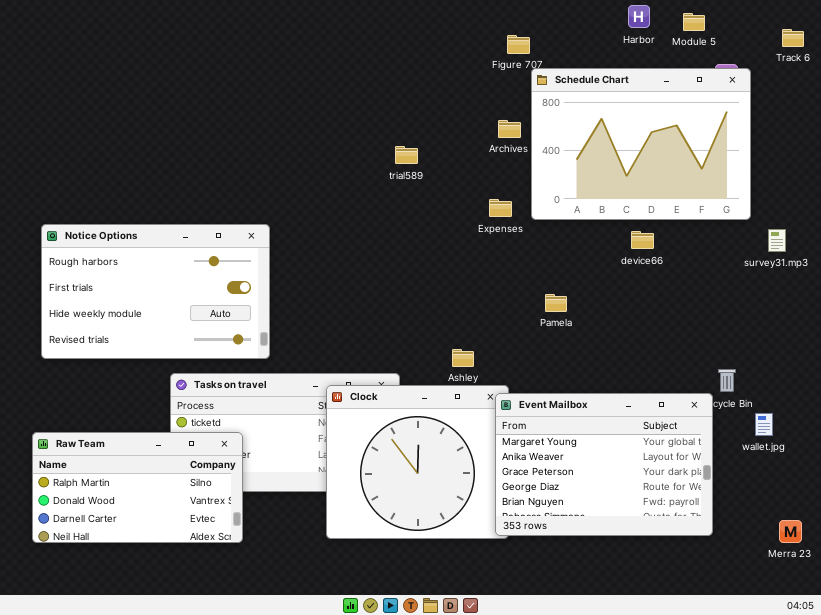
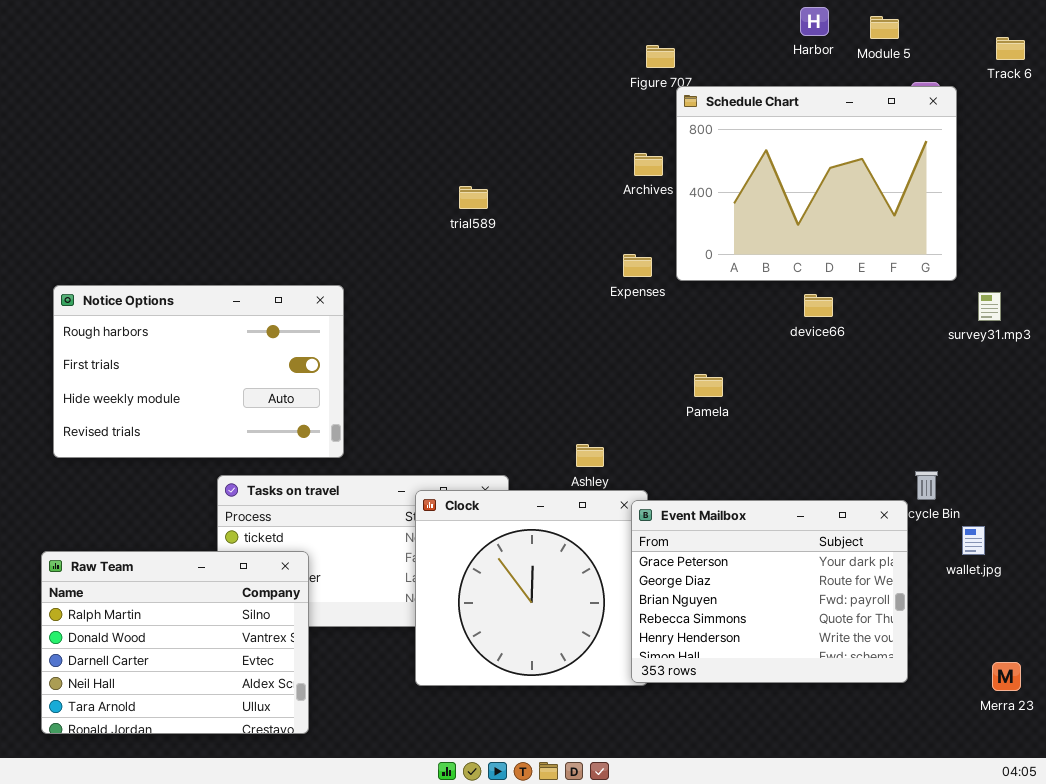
trial589: [395,146,418,164] -> [459,186,488,209], moved
Event Mailbox: [495,393,713,536] -> [631,500,908,683], scrolled down 2 rows
Raw Team: [32,432,243,543] -> [41,551,309,734], resized

